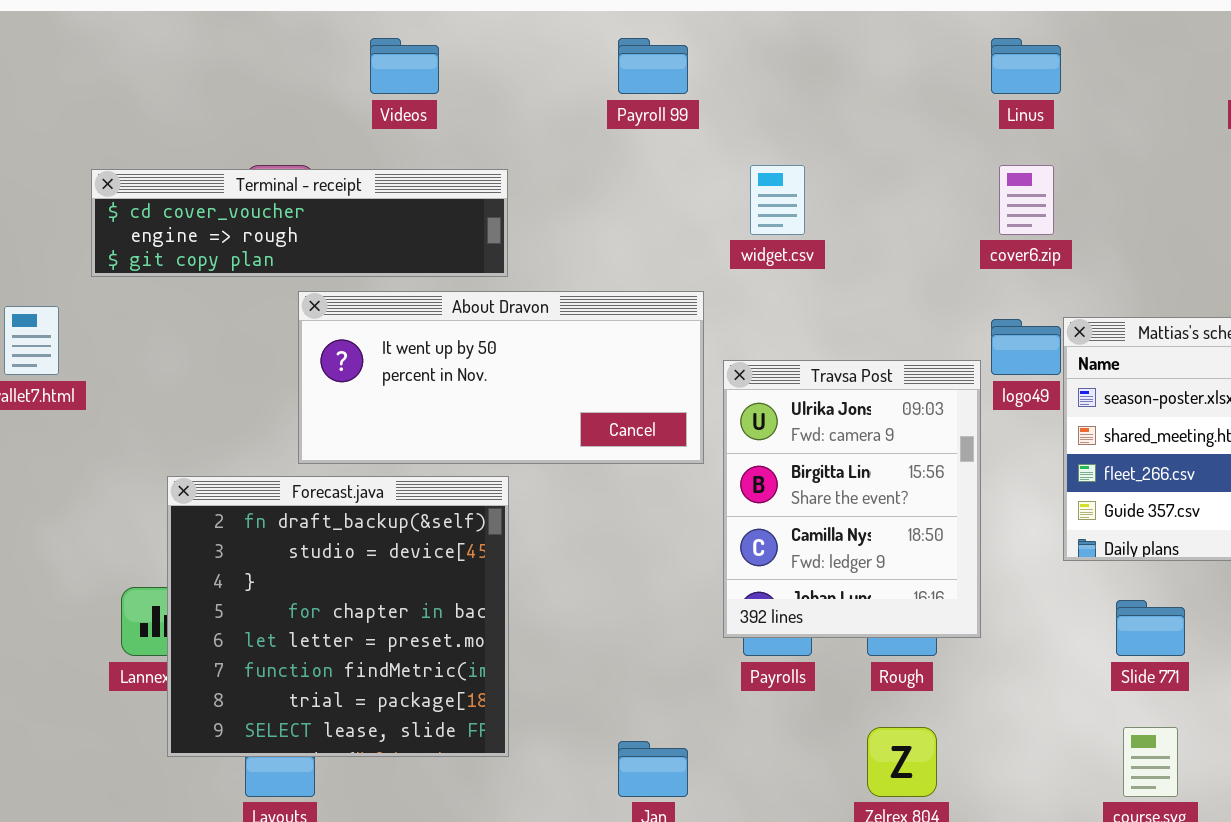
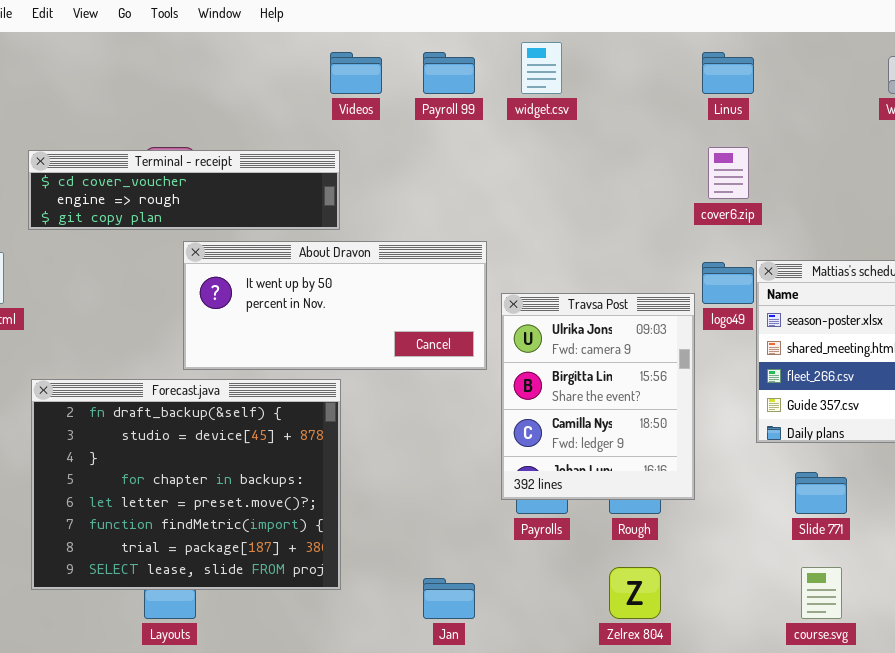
Videos: [370,38,439,94] -> [330,52,382,94], moved
widget.csv: [750,165,805,235] -> [521,42,562,94], moved
Forecast.java: [167,476,509,757] -> [31,379,341,590], resized

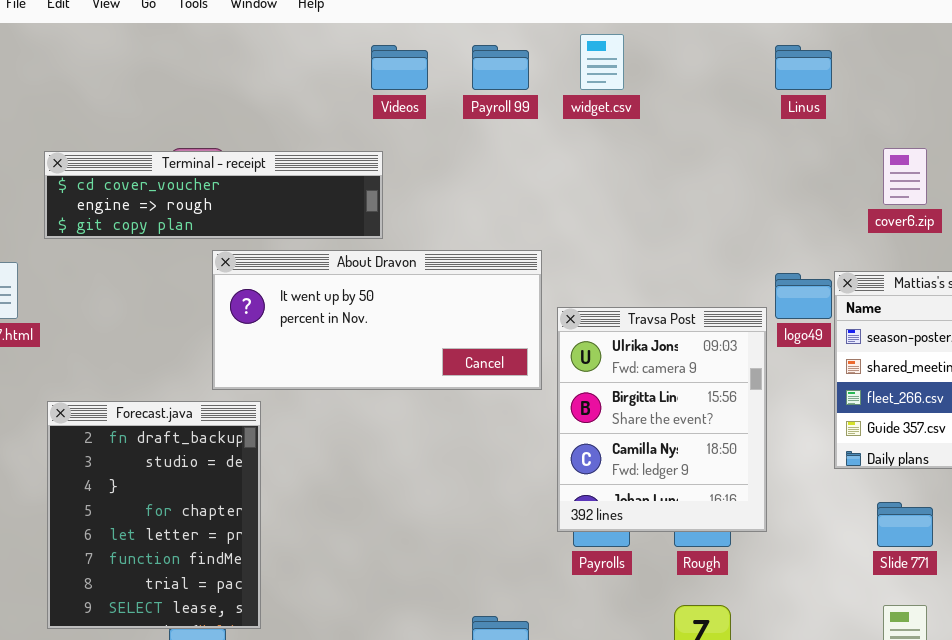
cover6.zip: [708,147,749,199] -> [883,148,927,205], moved
Forecast.java: [31,379,341,590] -> [47,401,261,629], resized

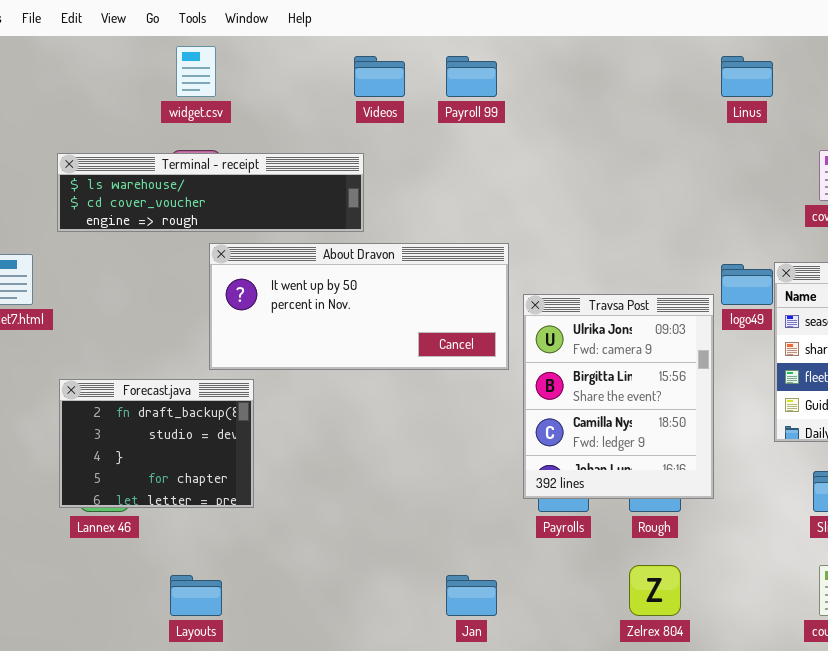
widget.csv: [580,34,624,90] -> [176,46,216,97], moved
Terminal - receipt: [44,151,383,239] -> [57,153,364,232], scrolled up 1 row
Forecast.java: [47,401,261,629] -> [59,379,254,508], resized

